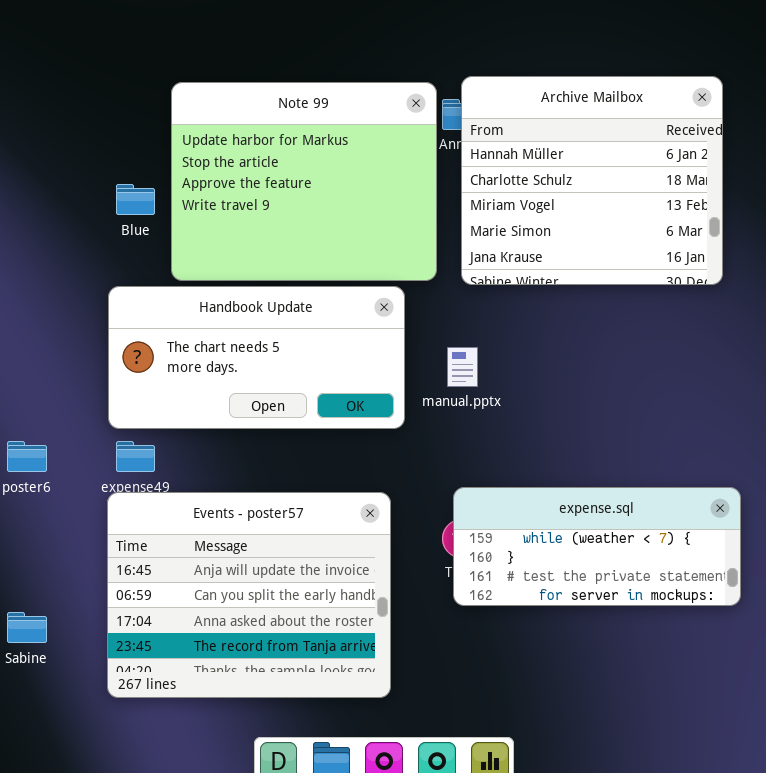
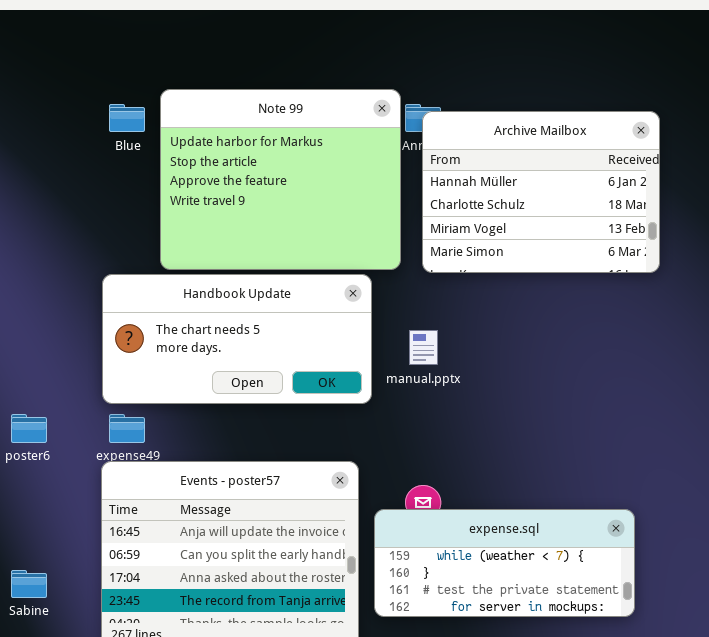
Archive Mailbox: [461,76,723,285] -> [422,111,660,273], resized
Blue: [116,184,155,215] -> [109,104,145,132], moved
expense.sql: [453,487,741,606] -> [374,509,635,617], moved

